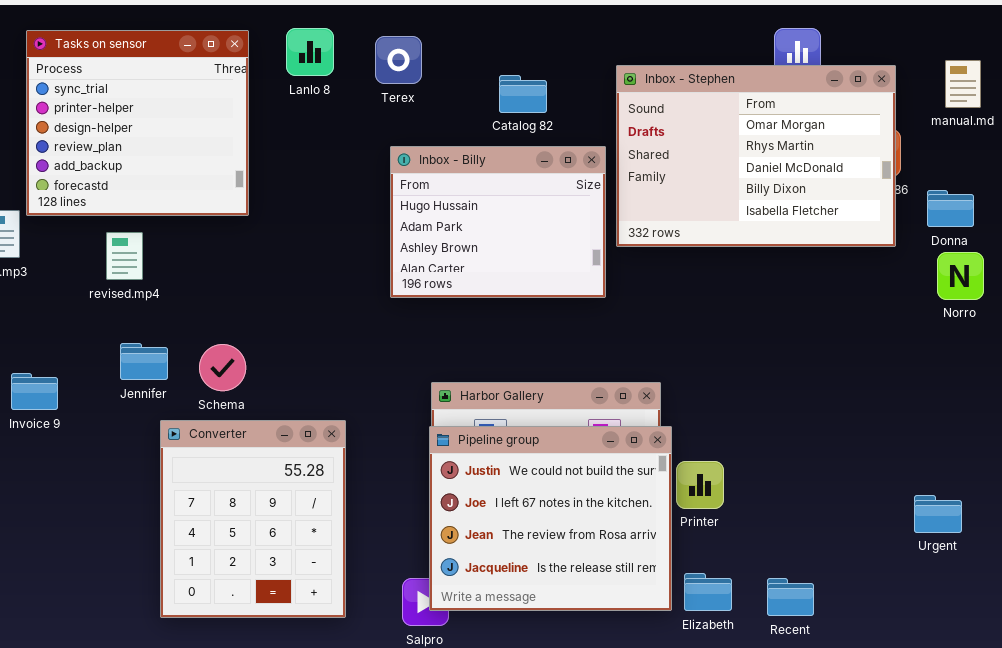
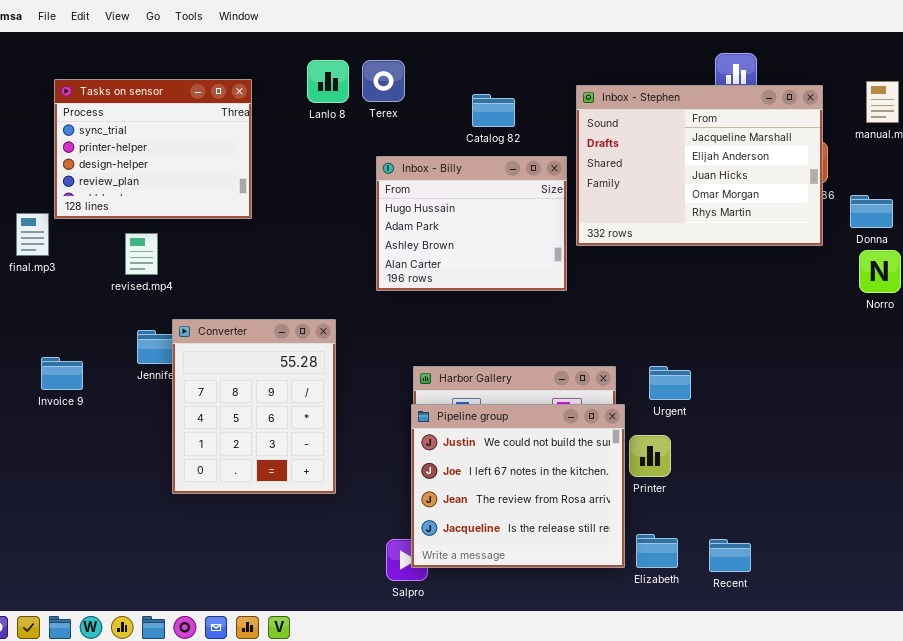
Lanlo 8: [286,28,334,76] -> [307,60,349,103], moved
Tasks on sensor: [26,30,249,216] -> [54,79,252,219], resized
Inbox - Stephen: [616,65,896,247] -> [576,85,823,246], scrolled up 3 rows
Converter: [160,420,346,618] -> [172,319,336,494], moved
Urgent: [914,495,962,533] -> [649,366,691,400], moved

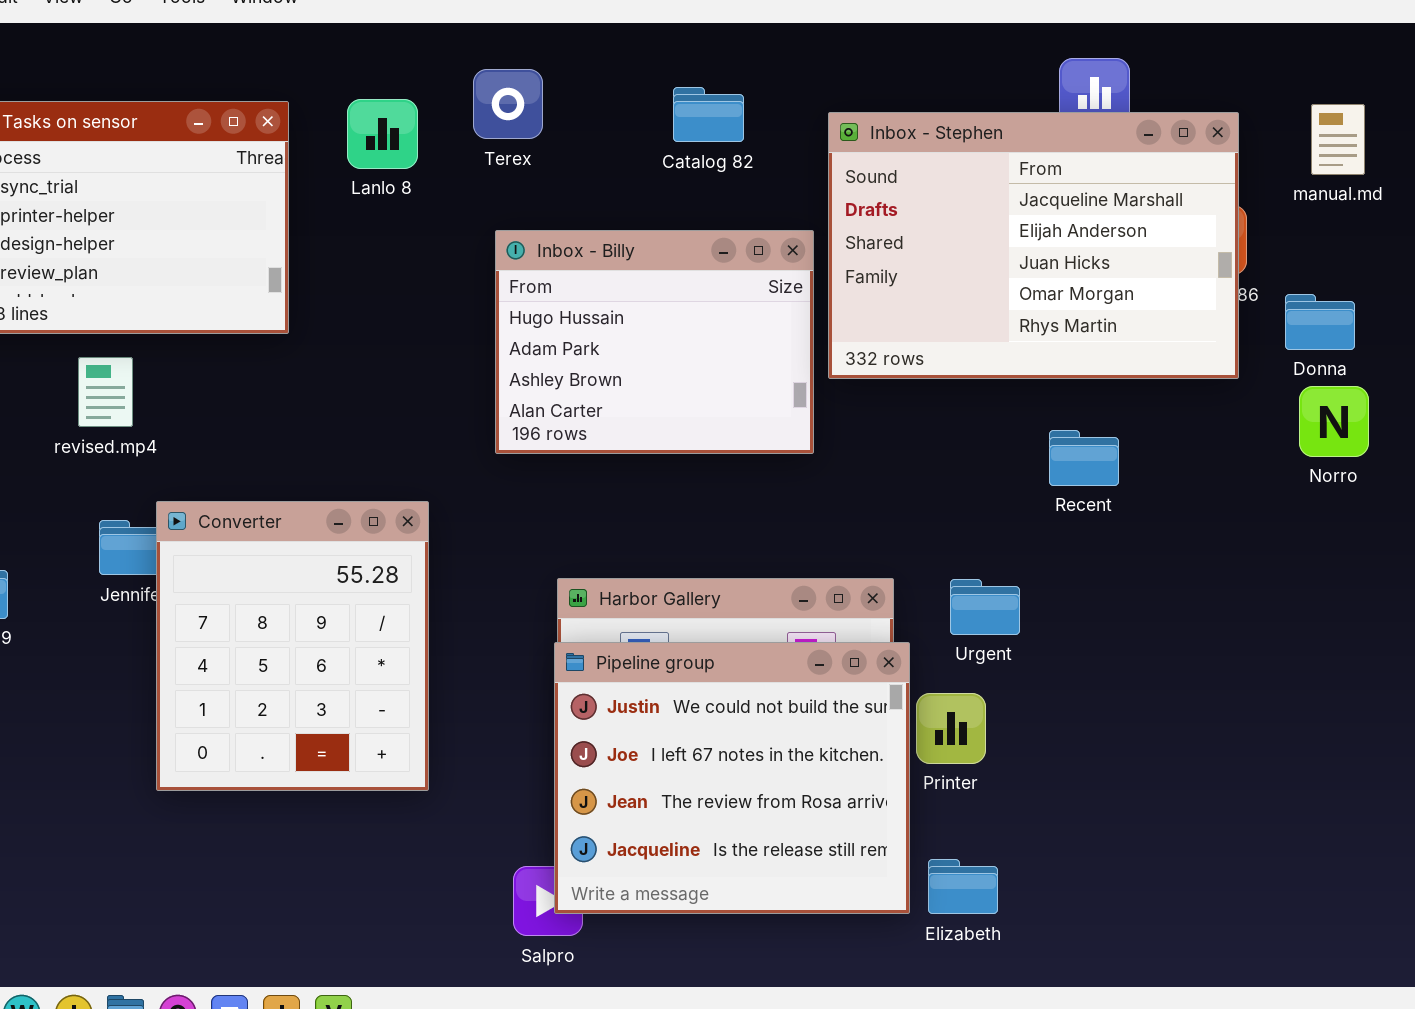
Lanlo 8: [307,60,349,103] -> [347,99,418,169], moved
Catalog 82: [472,94,515,127] -> [673,87,744,142], moved
Recent: [709,539,751,572] -> [1049,430,1119,486], moved

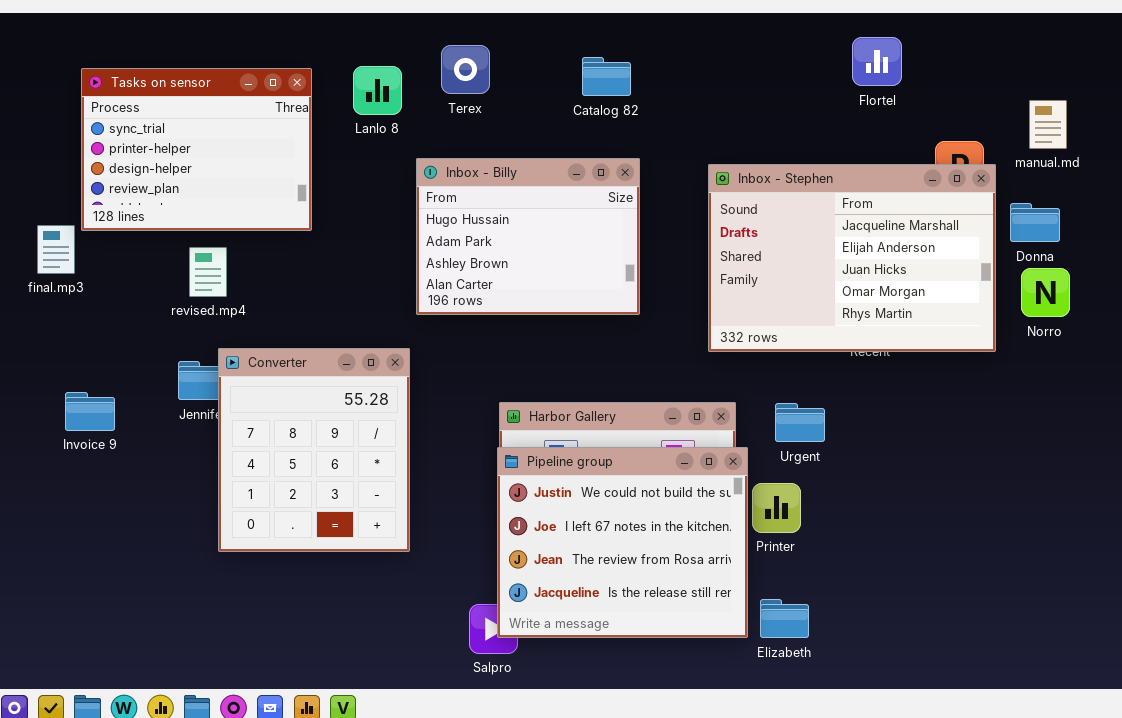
manual.md: [1311,104,1365,175] -> [1029,100,1067,149], moved
Inbox - Stephen: [828,112,1239,379] -> [708,164,996,352], moved
Inbox - Billy: [495,230,814,454] -> [416,158,640,315], moved
revised.mp4: [78,357,133,427] -> [189,247,227,297], moved

